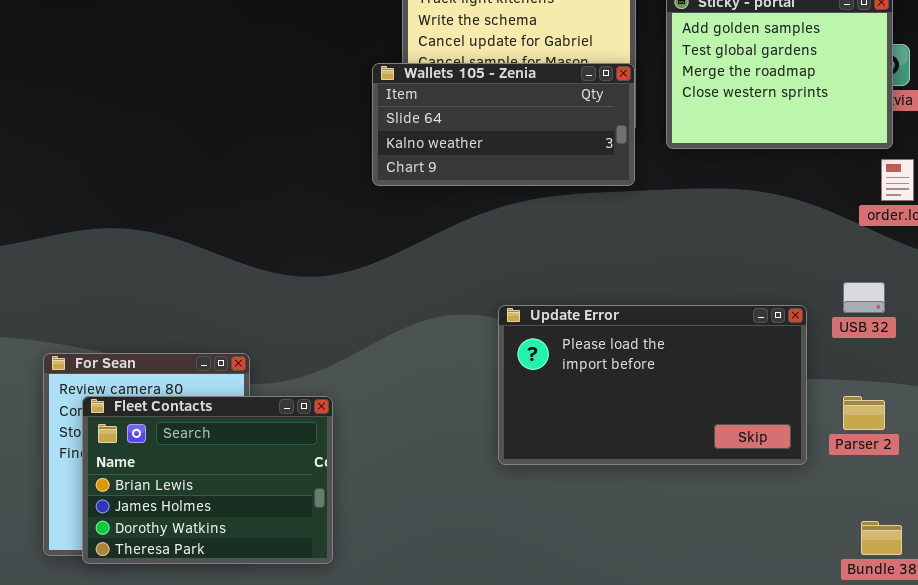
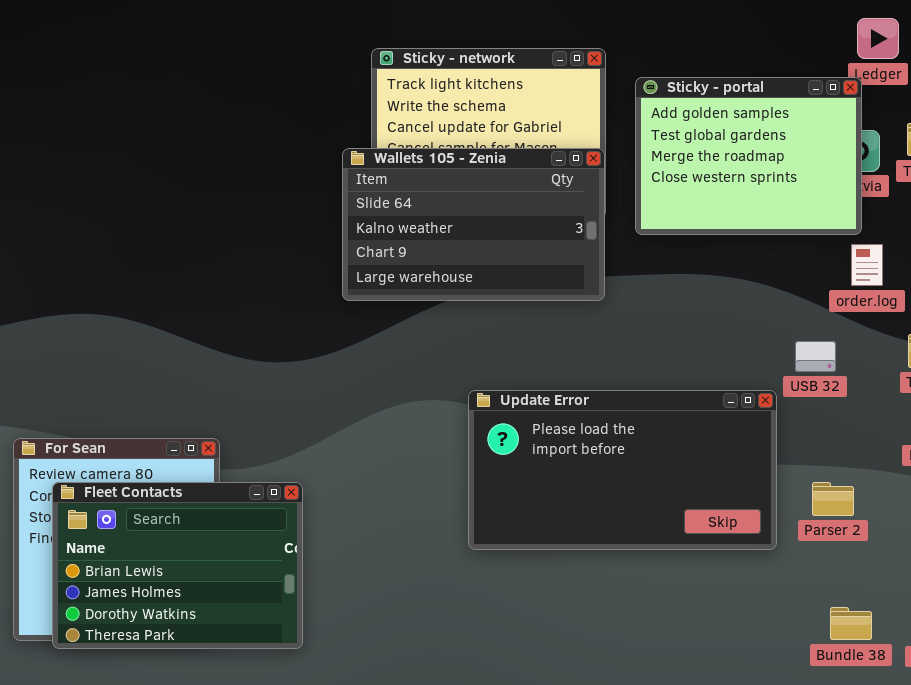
Wallets 105 - Zenia: [372,63,635,186] -> [342,148,605,301], resized
USB 32: [843,282,885,313] -> [795,341,836,372], moved

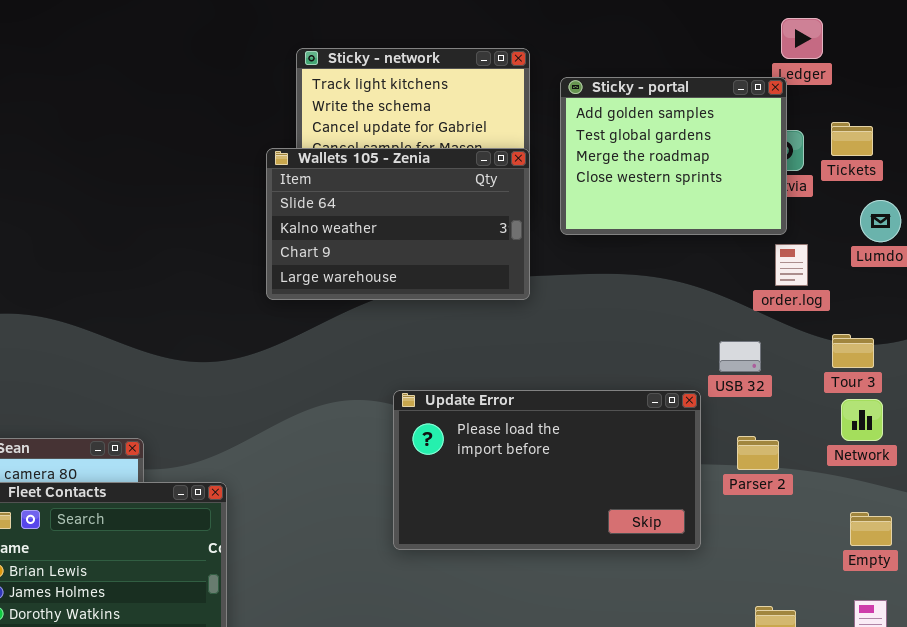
Parser 2: [812,482,854,516] -> [737,436,779,470], moved

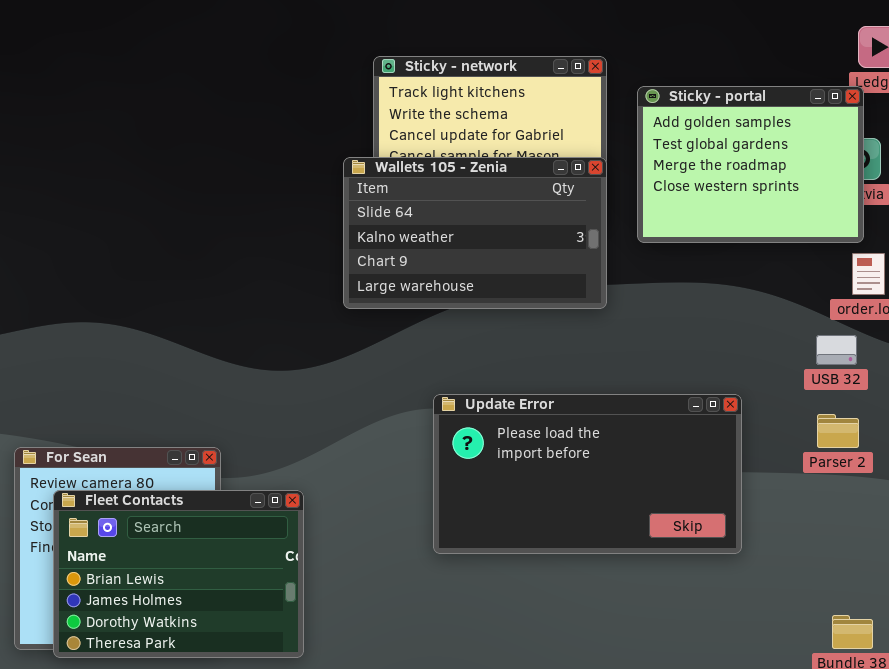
USB 32: [719,341,761,372] -> [816,335,857,365], moved
Update Error: [393,390,701,550] -> [433,394,742,554], moved
Parser 2: [737,436,779,470] -> [817,414,859,448], moved

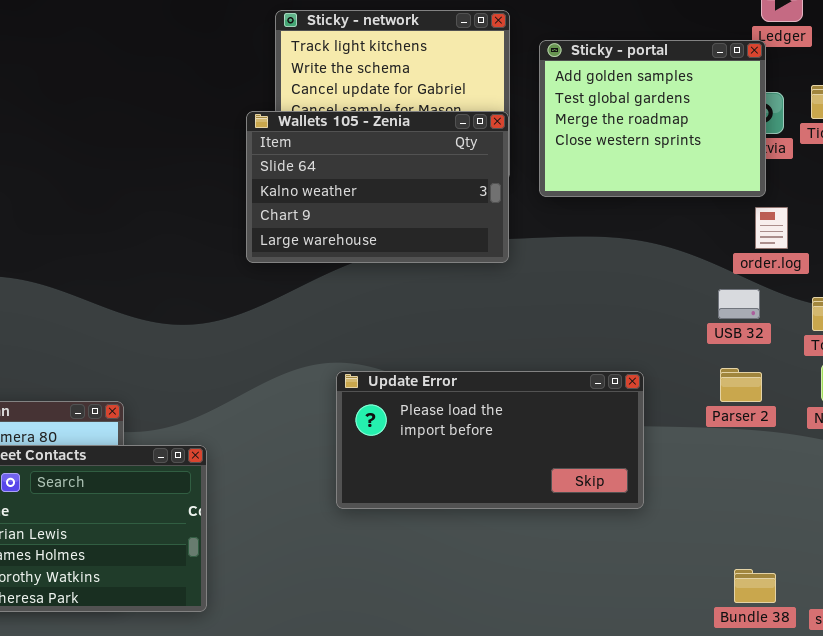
Update Error: [433,394,742,554] -> [336,371,644,509], resized

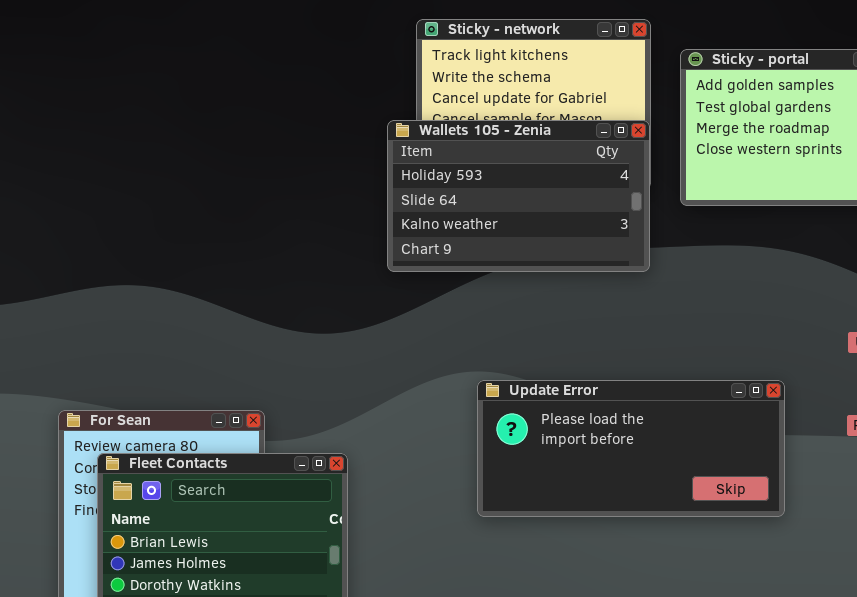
Wallets 105 - Zenia: [246,111,509,263] -> [387,120,650,272], scrolled up 1 row

